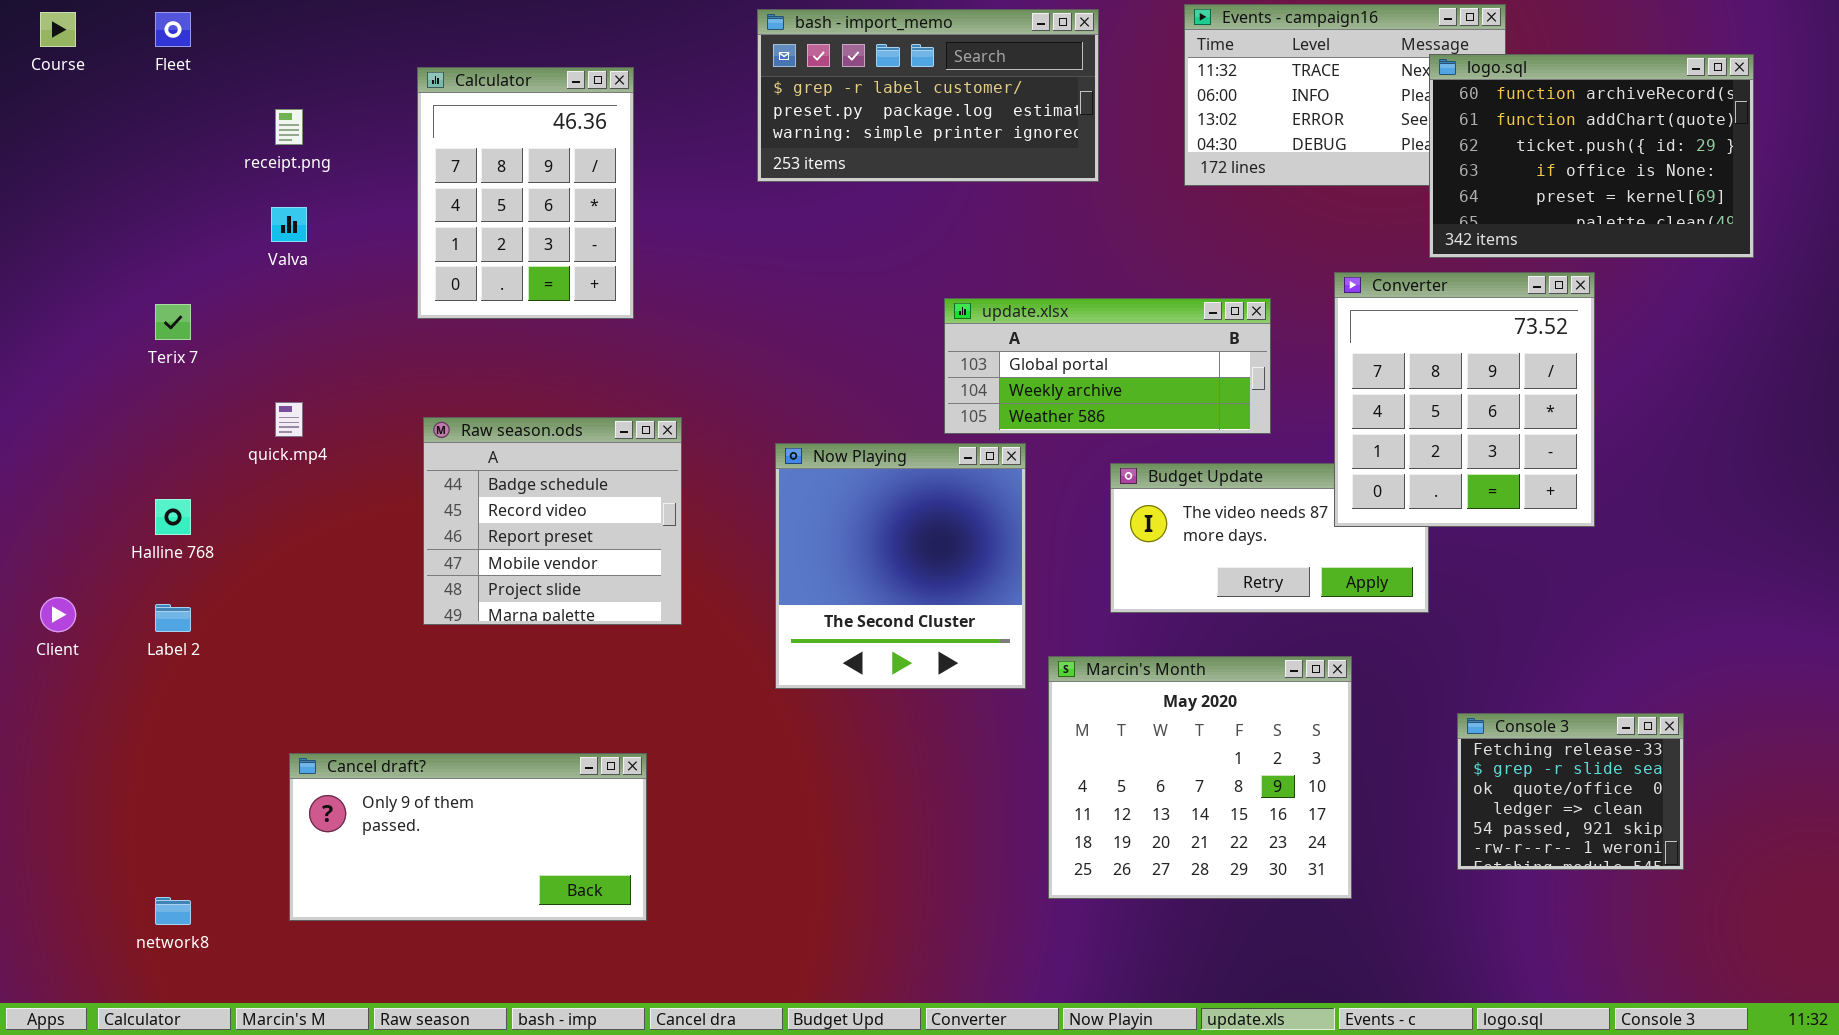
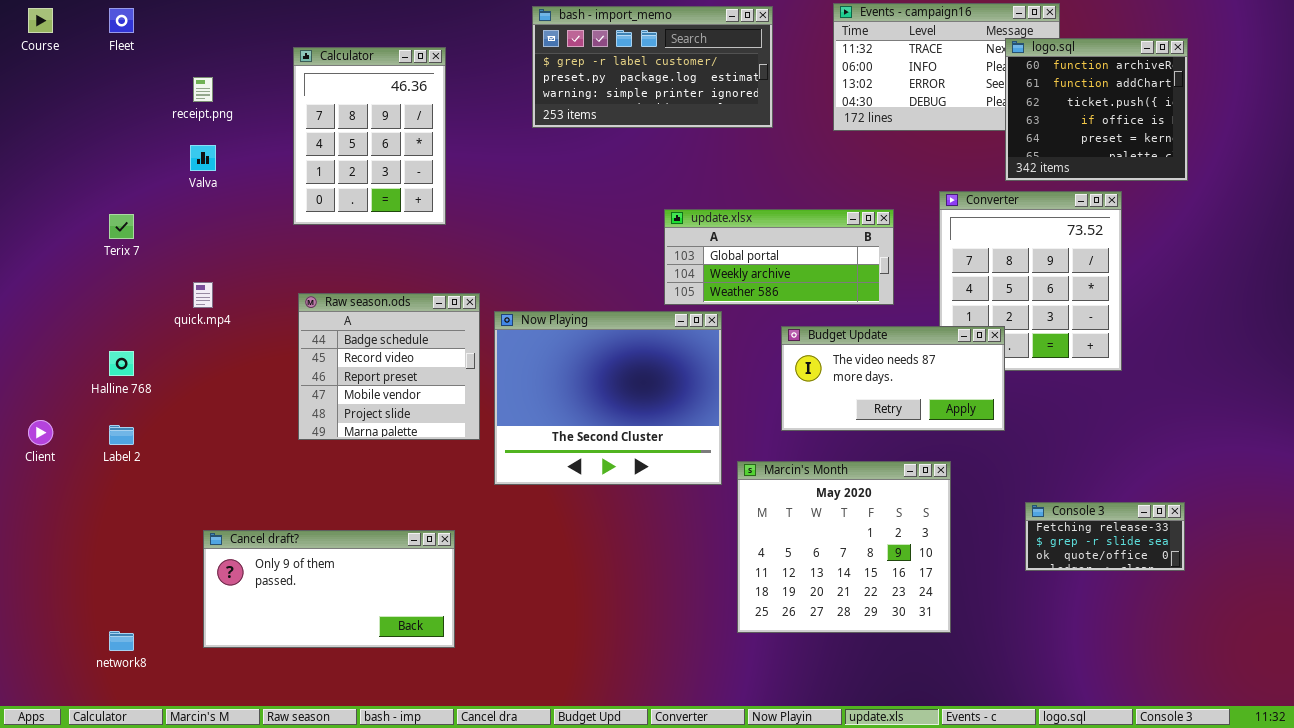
logo.sql: [1429,54,1754,258] -> [1005,38,1188,181], resized
Now Playing: [775,443,1026,689] -> [494,311,722,485], resized
Budget Update: [1110,463,1429,613] -> [781,326,1005,431], raised
Console 3: [1457,713,1684,870] -> [1025,502,1185,571], resized

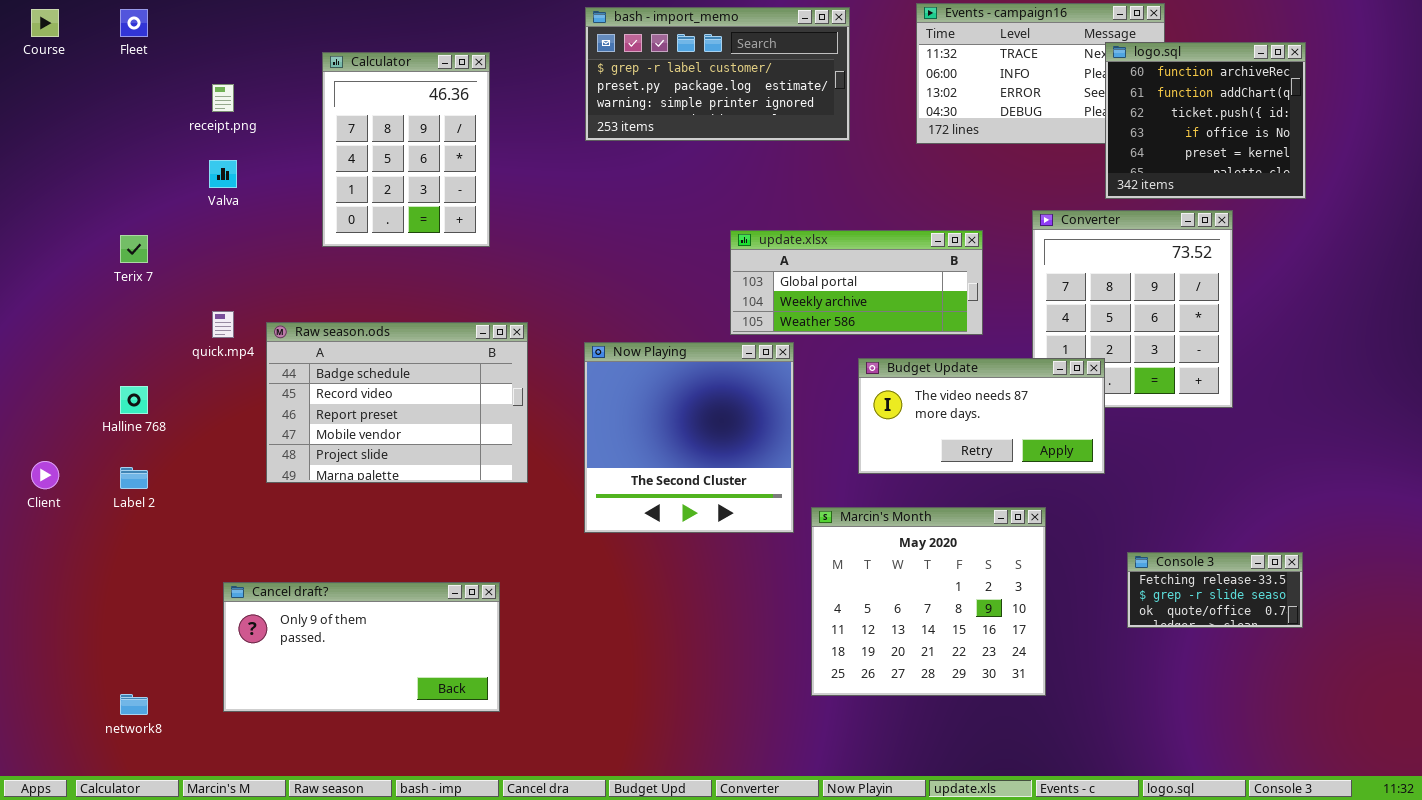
Raw season.ods: [298,293,480,440] -> [266,322,528,483], resized
Now Playing: [494,311,722,485] -> [584,342,794,533], resized

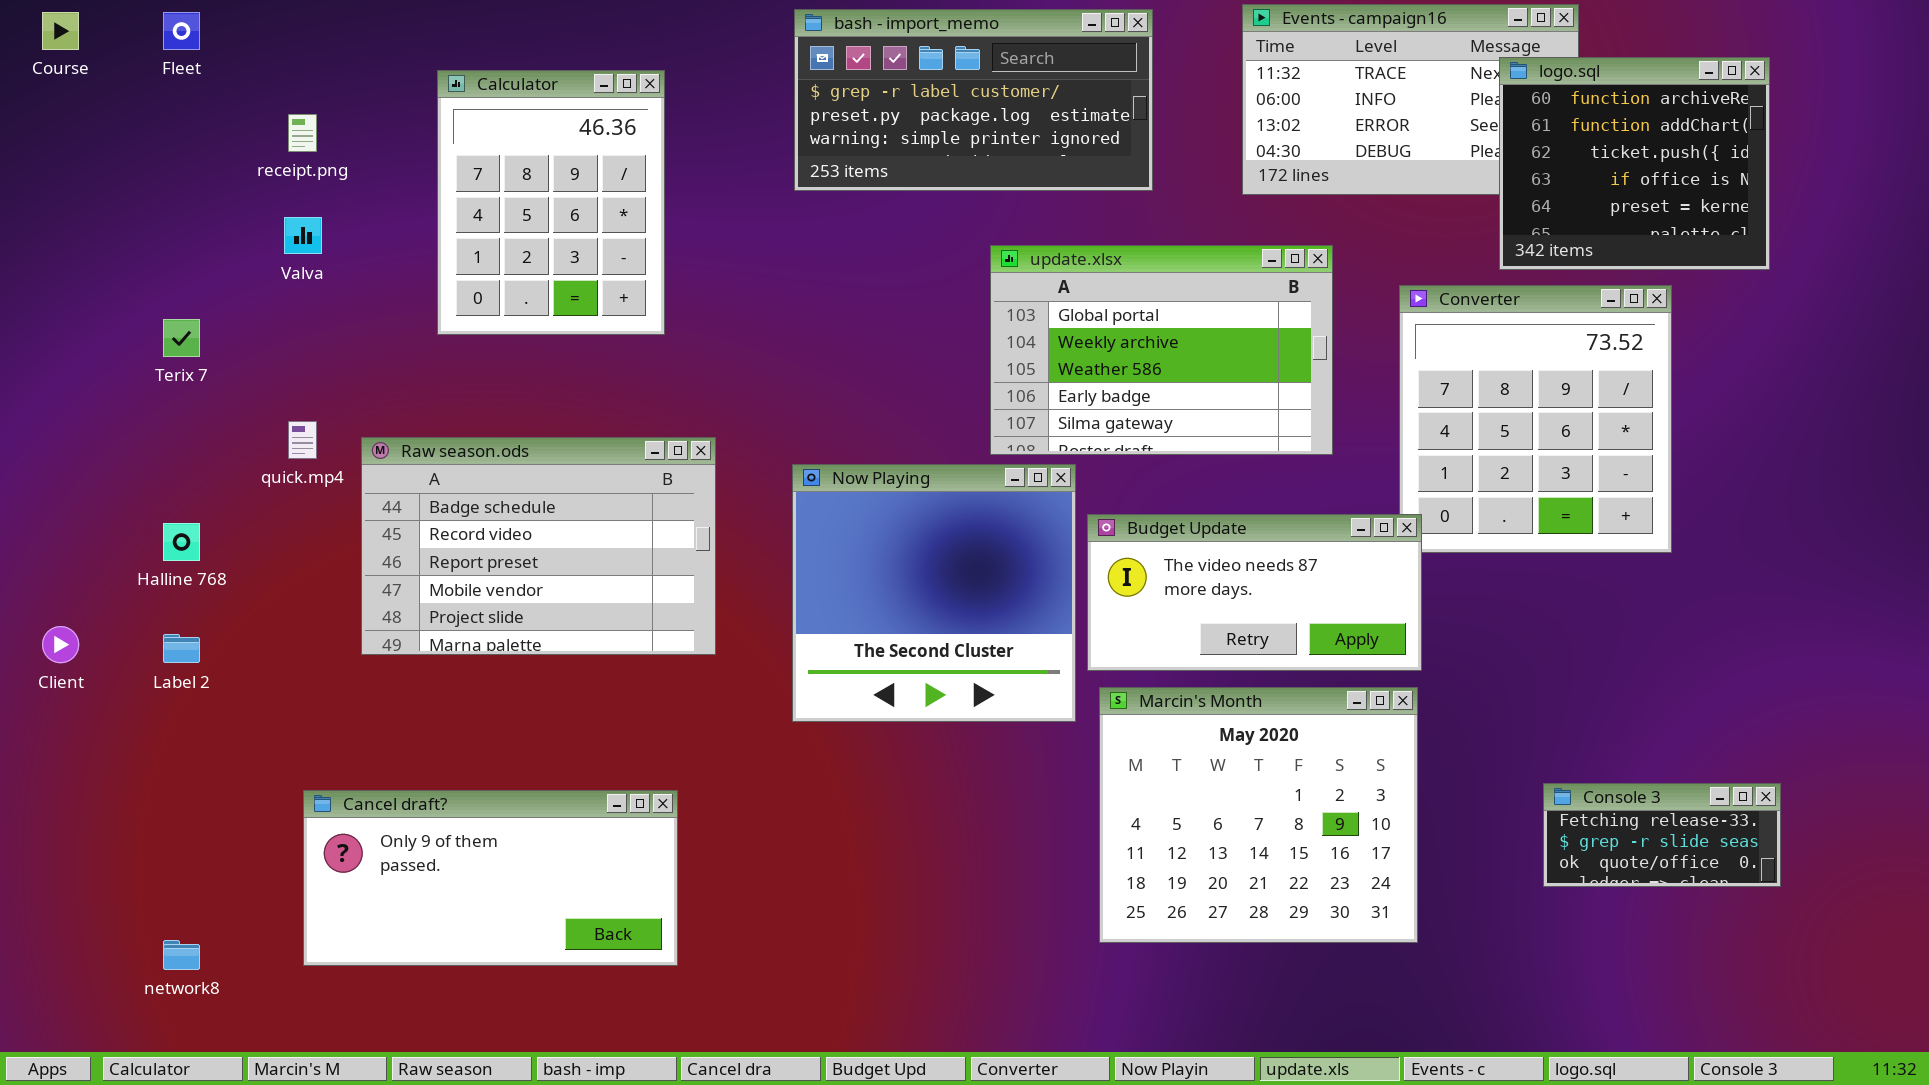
update.xlsx: [730,230,983,335] -> [990,245,1333,455], resized
Budget Update: [858,358,1105,474] -> [1087,514,1422,671], moved
Console 3: [1127,552,1303,628] -> [1543,783,1781,887], moved

